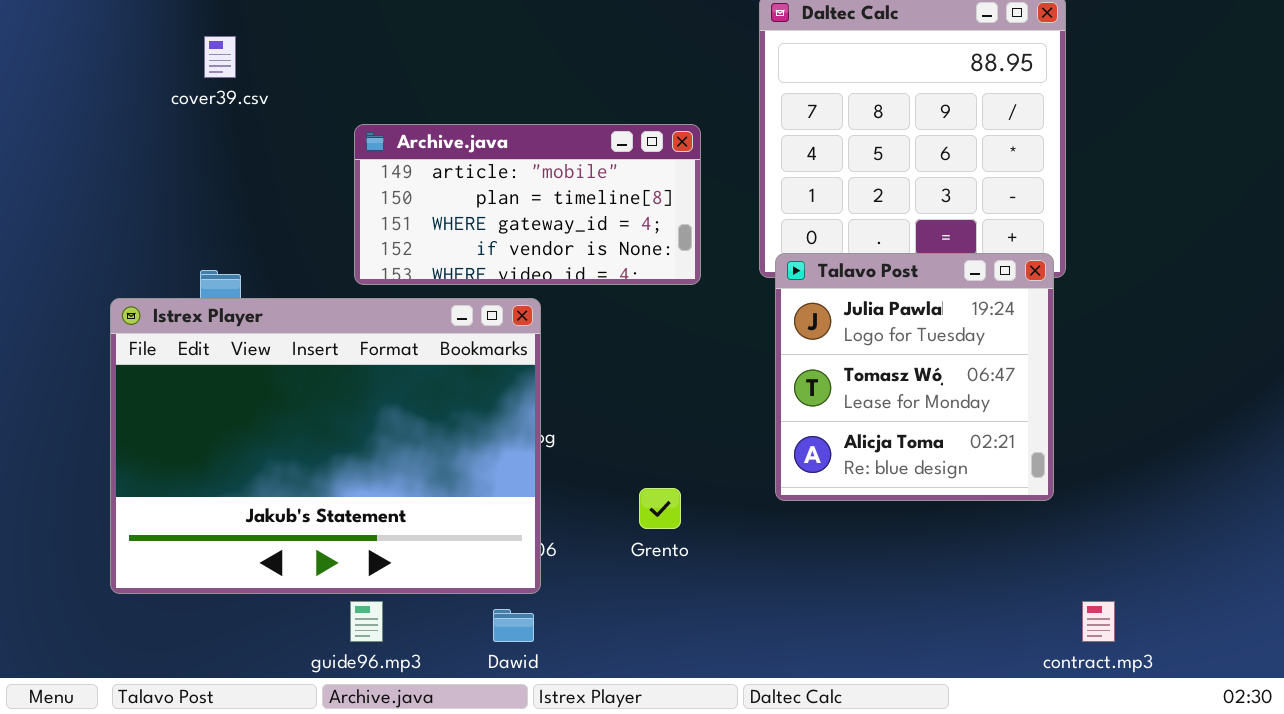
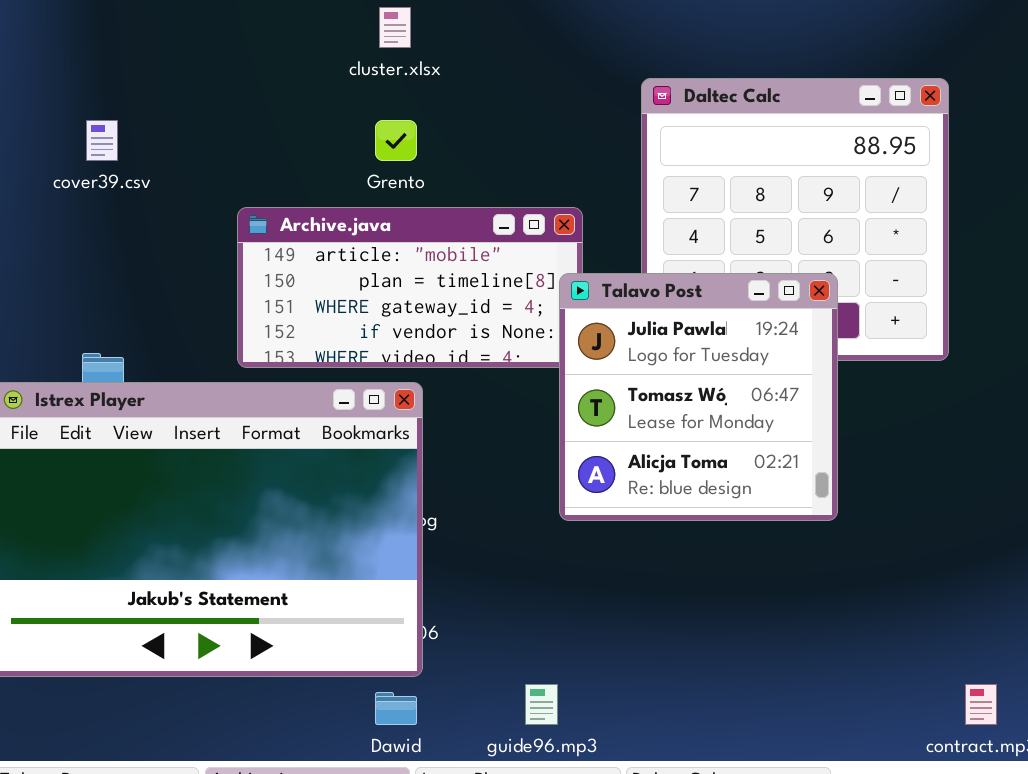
Talavo Post: [775,253,1054,501] -> [559,273,838,521], moved
Grento: [639,488,681,529] -> [375,120,417,161], moved
guide96.mp3: [350,601,383,642] -> [525,684,558,725], moved

